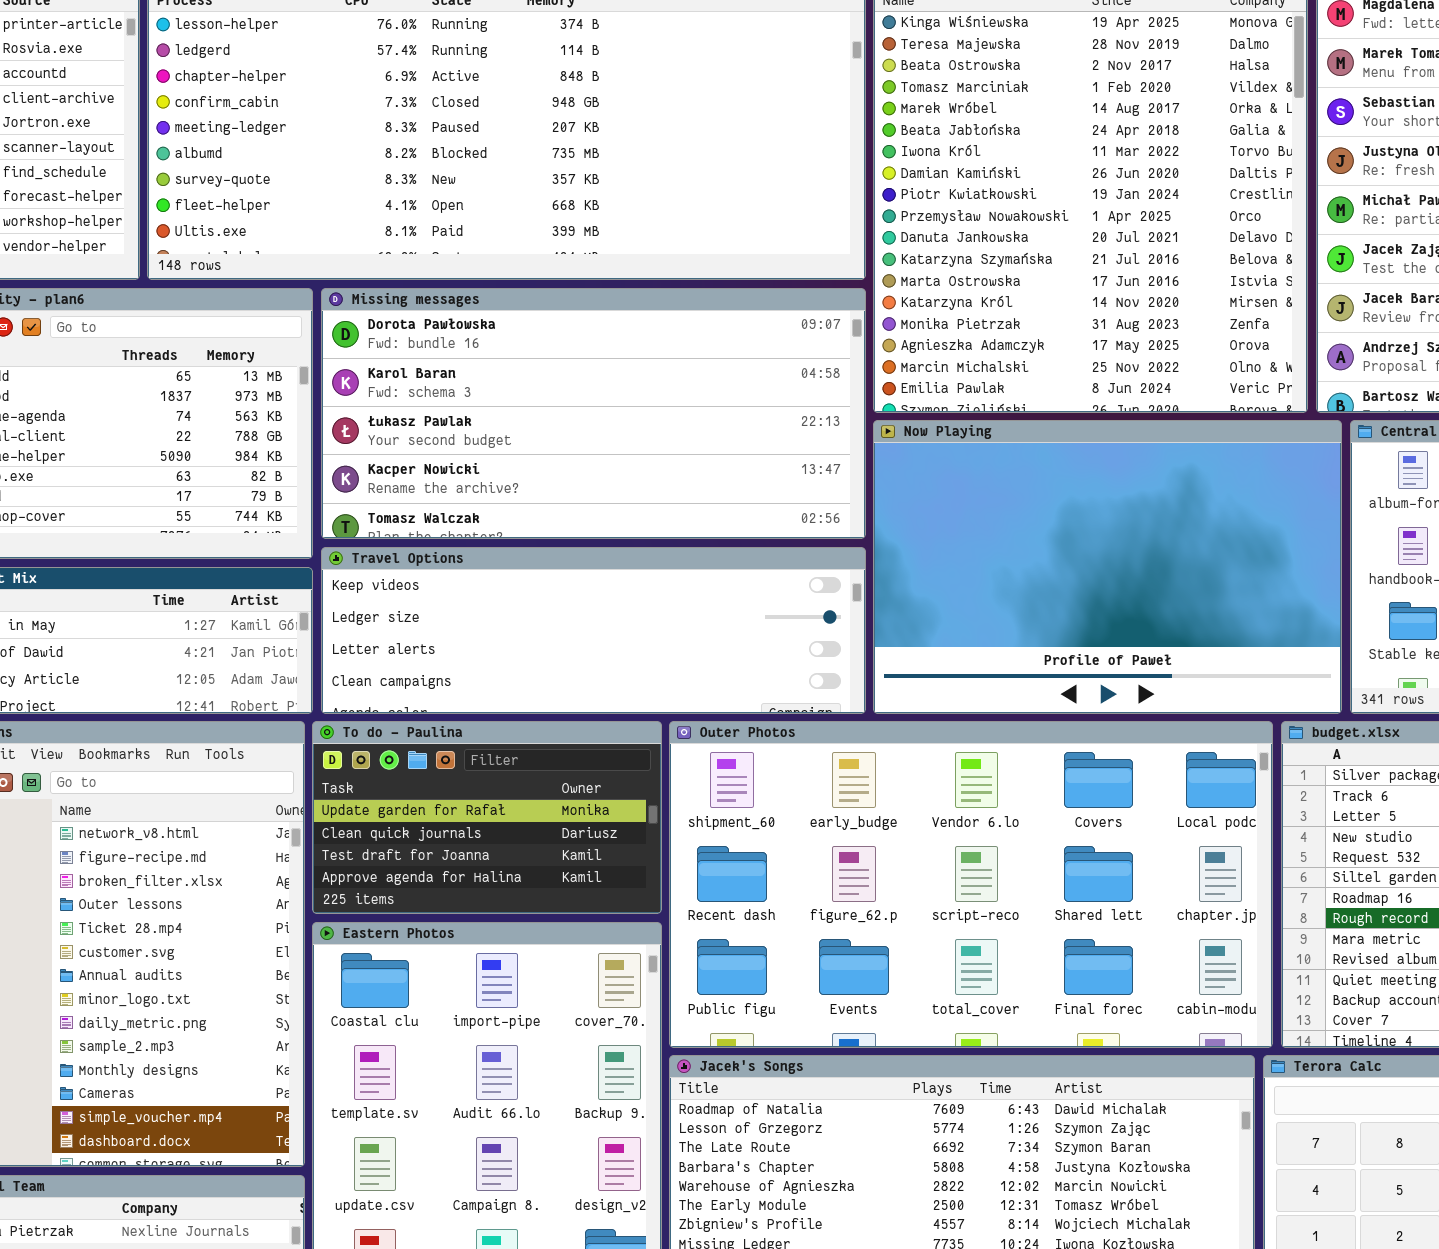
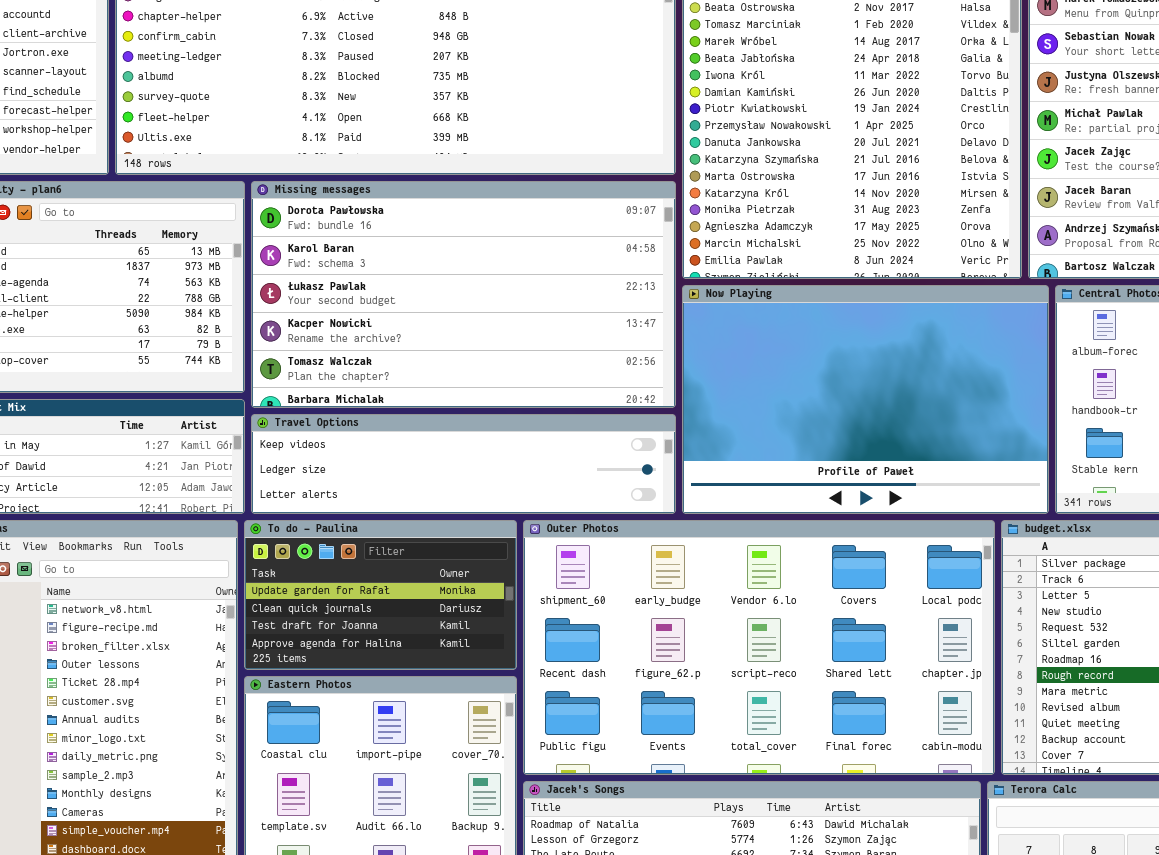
Missing messages: [321,288,866,539] -> [251,181,676,408], resized
Travel Options: [321,547,866,714] -> [251,414,676,514], resized

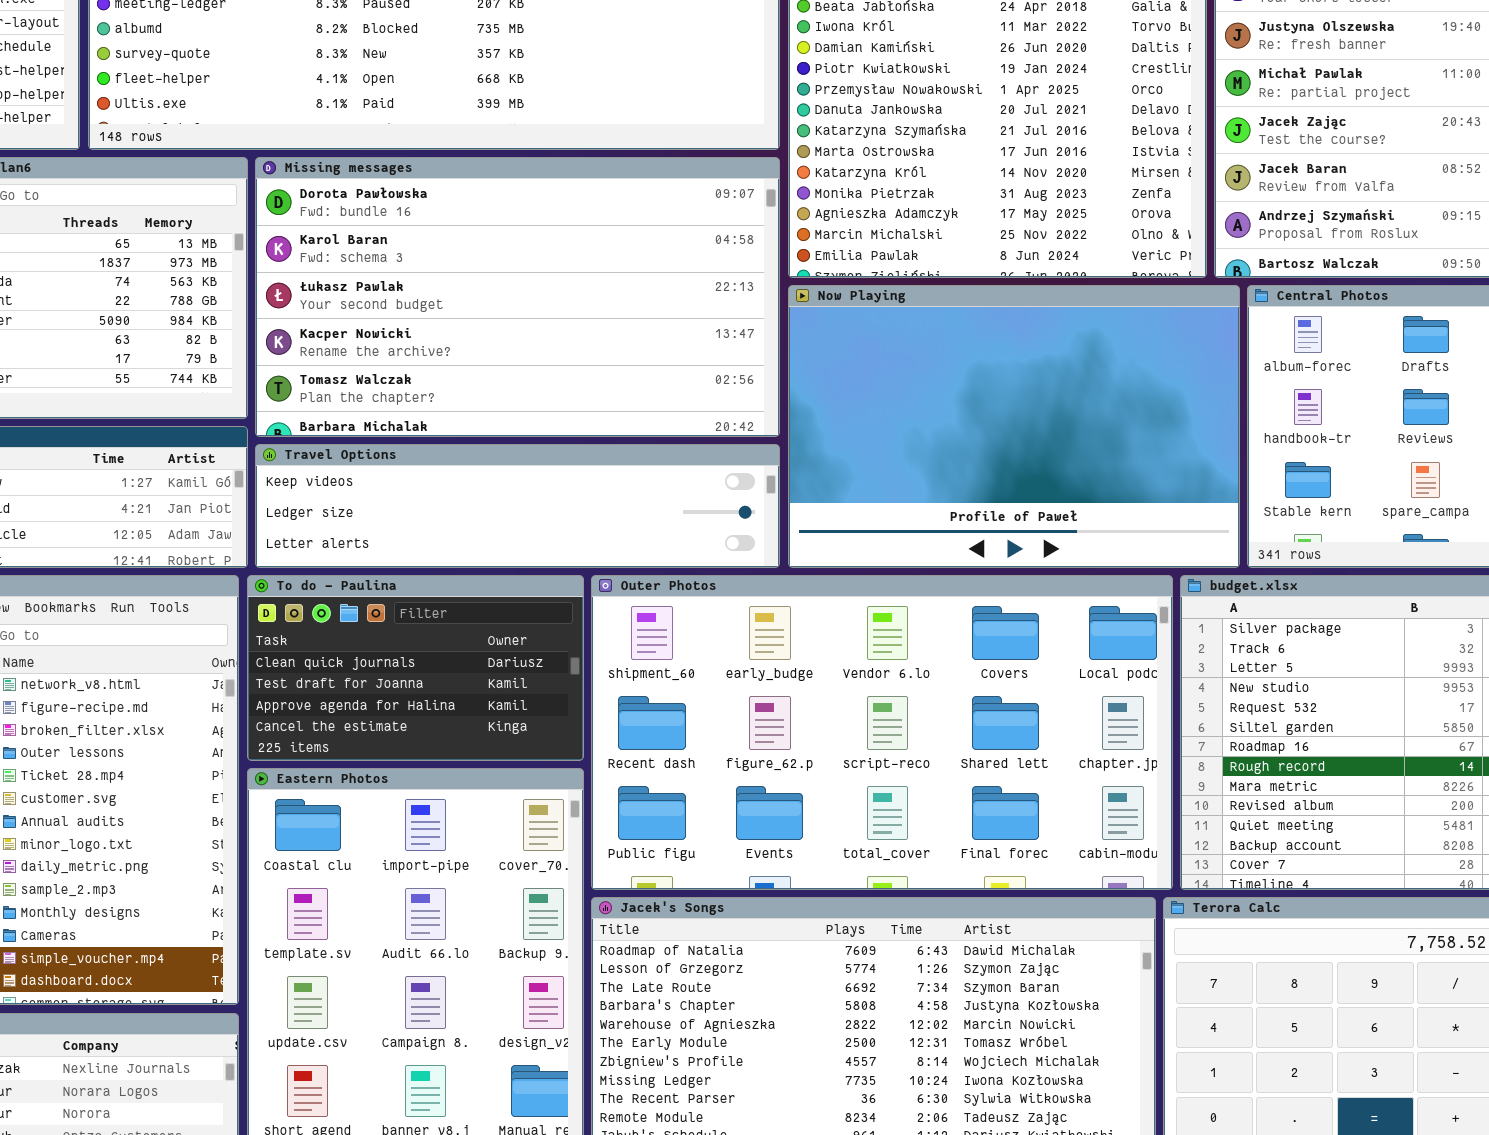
To do - Paulina: [244,520,517,670] -> [247,575,584,761], scrolled down 1 row

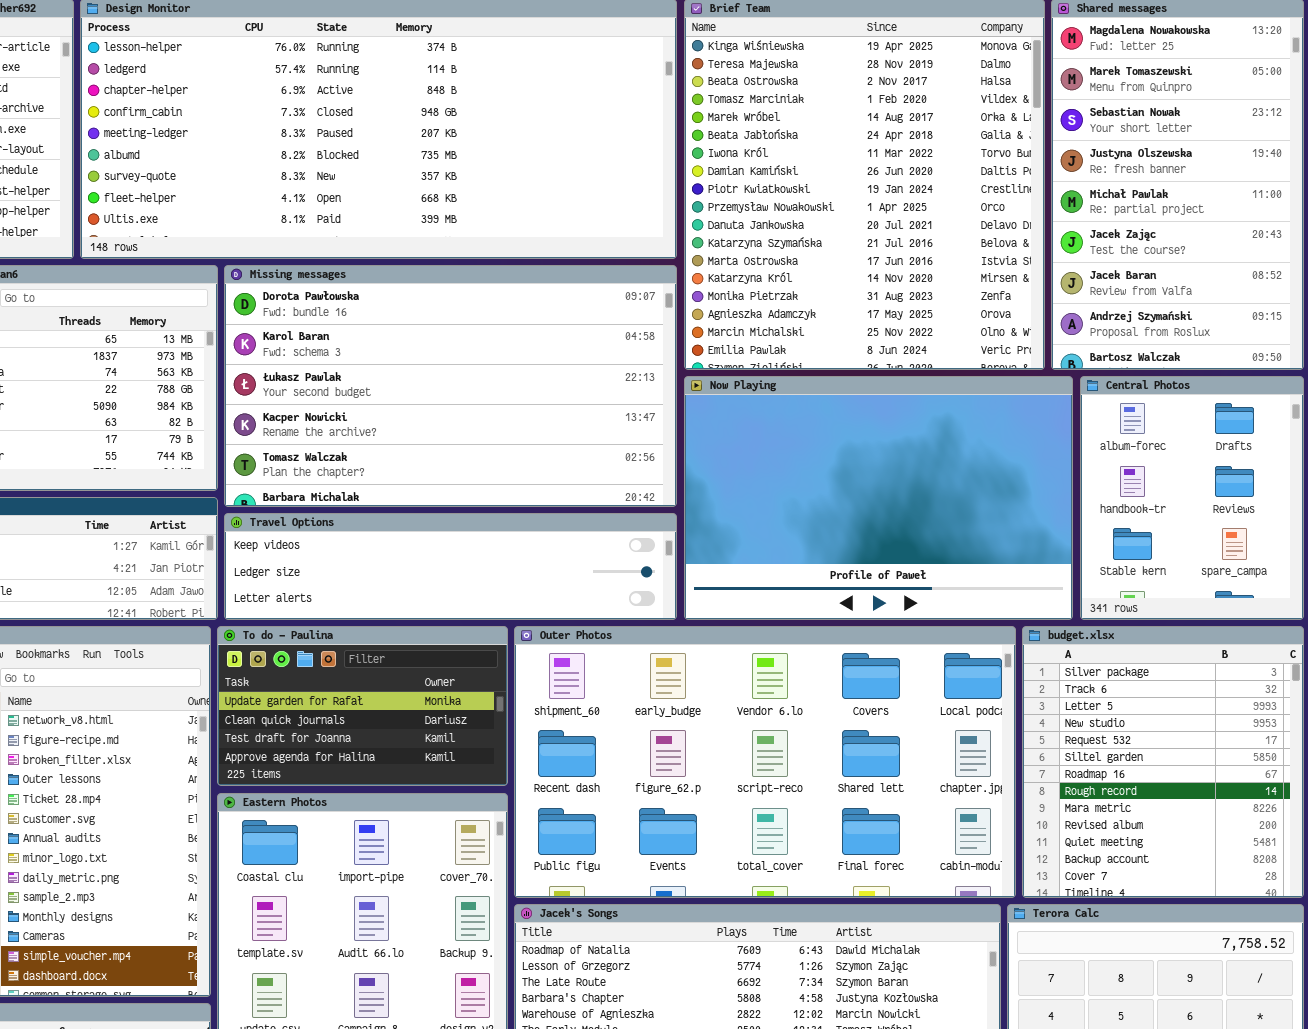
To do - Paulina: [247,575,584,761] -> [217,626,508,786], scrolled up 1 row

